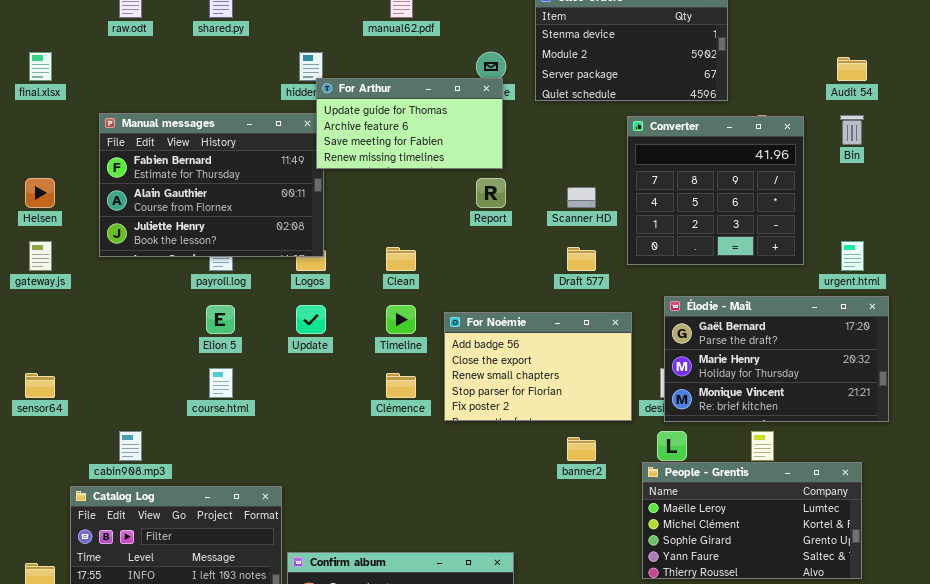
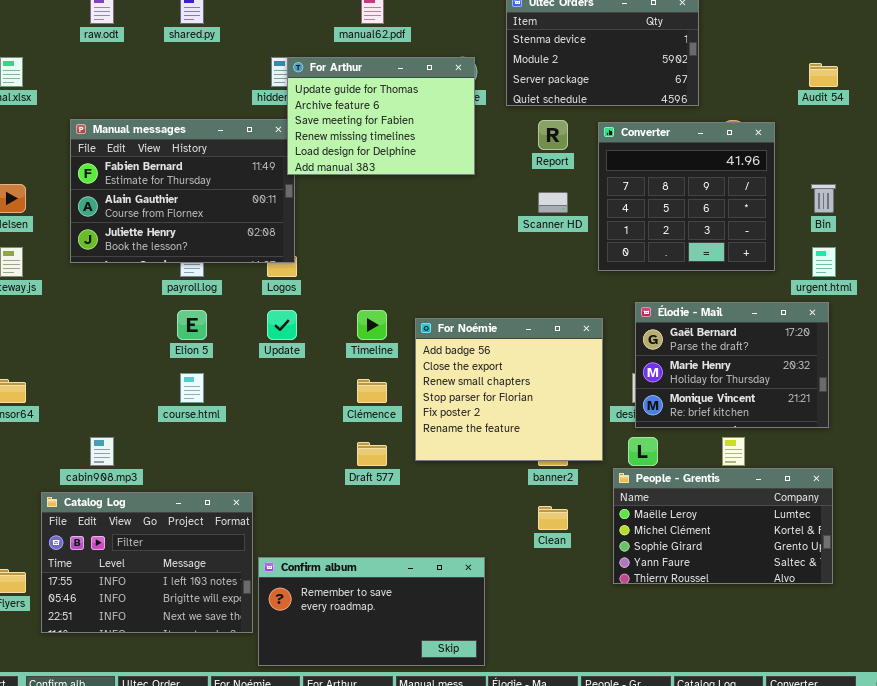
For Arthur: [316,78,503,169] -> [287,57,475,175], resized
Bin: [840,115,864,145] -> [811,184,836,213], moved
Report: [476,178,506,208] -> [538,120,568,150], moved
Clean: [386,247,416,271] -> [538,506,568,530], moved
Draft 577: [567,247,596,271] -> [357,442,387,466], moved
Élodie - Mail: [664,296,889,422] -> [635,302,829,428], resized
For Noémie: [444,312,632,421] -> [415,318,603,461], resized

